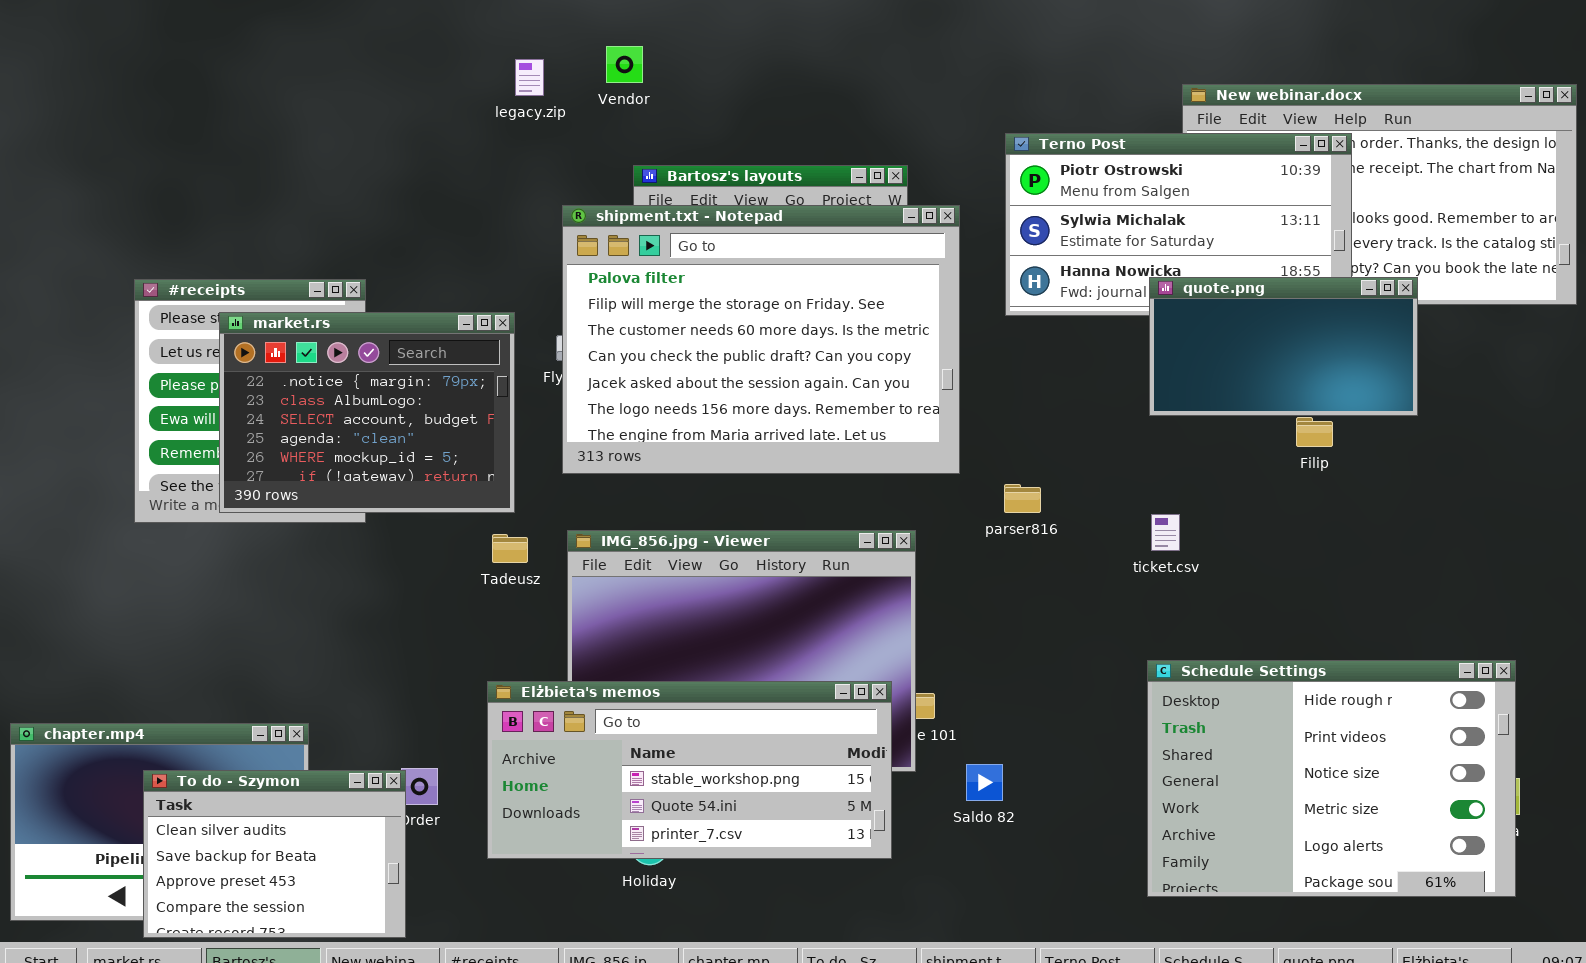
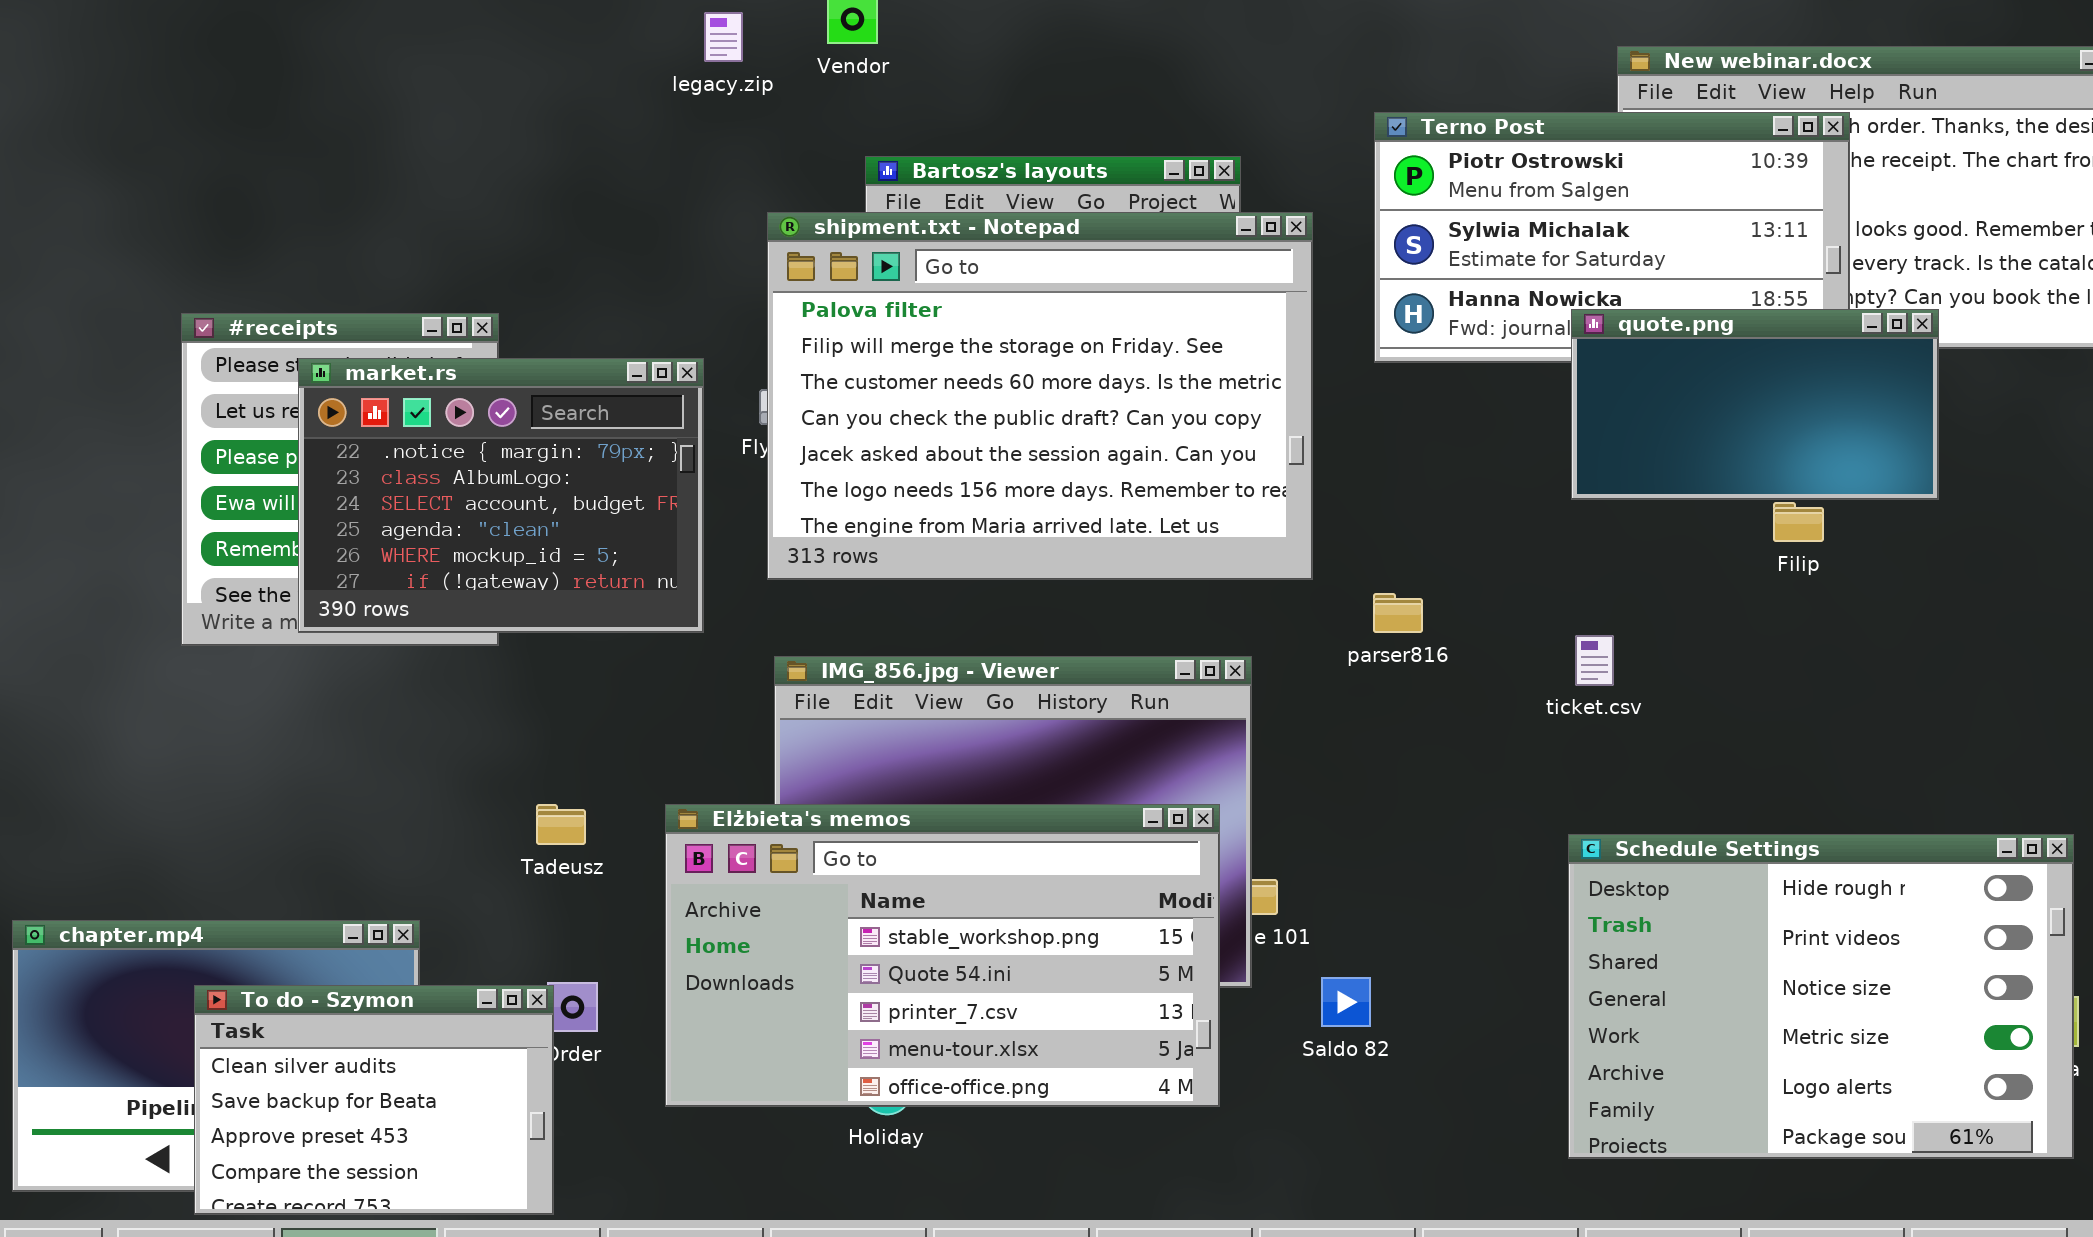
Tadeusz: [492,534,528,563] -> [536,804,586,845], moved
Elżbieta's memos: [487,681,892,859] -> [665,804,1220,1107], resized

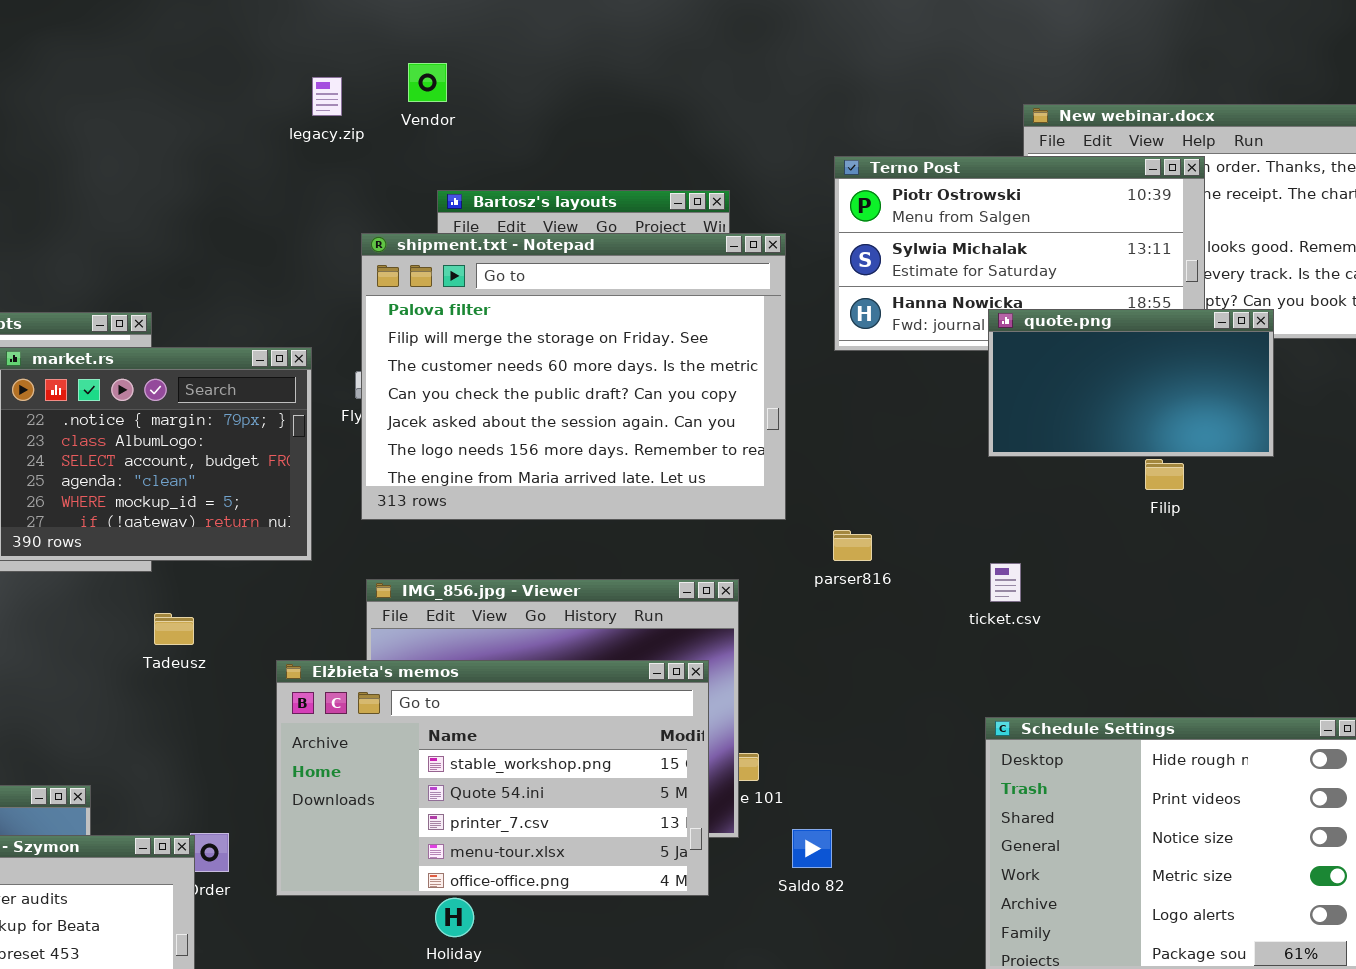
Tadeusz: [536,804,586,845] -> [154,613,194,645], moved
Elżbieta's memos: [665,804,1220,1107] -> [276,660,709,896], moved

